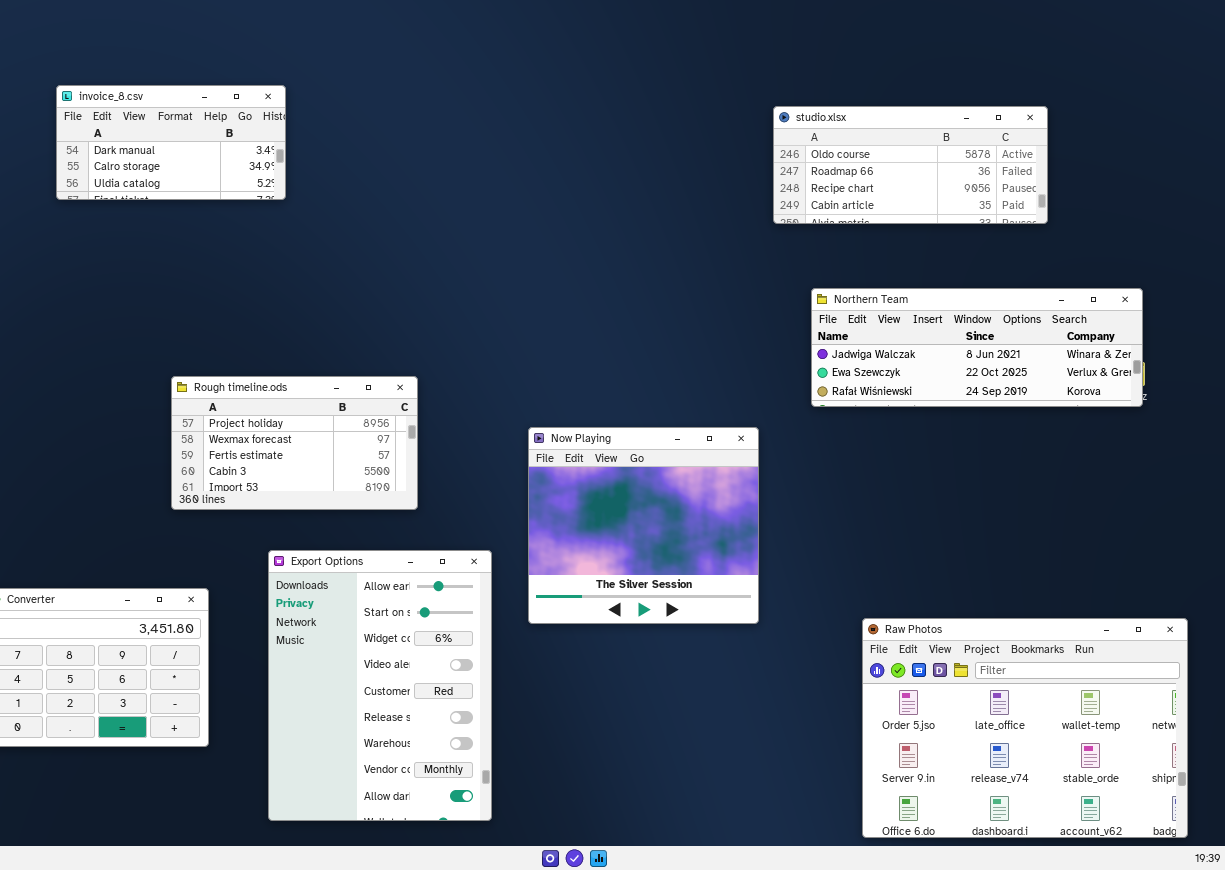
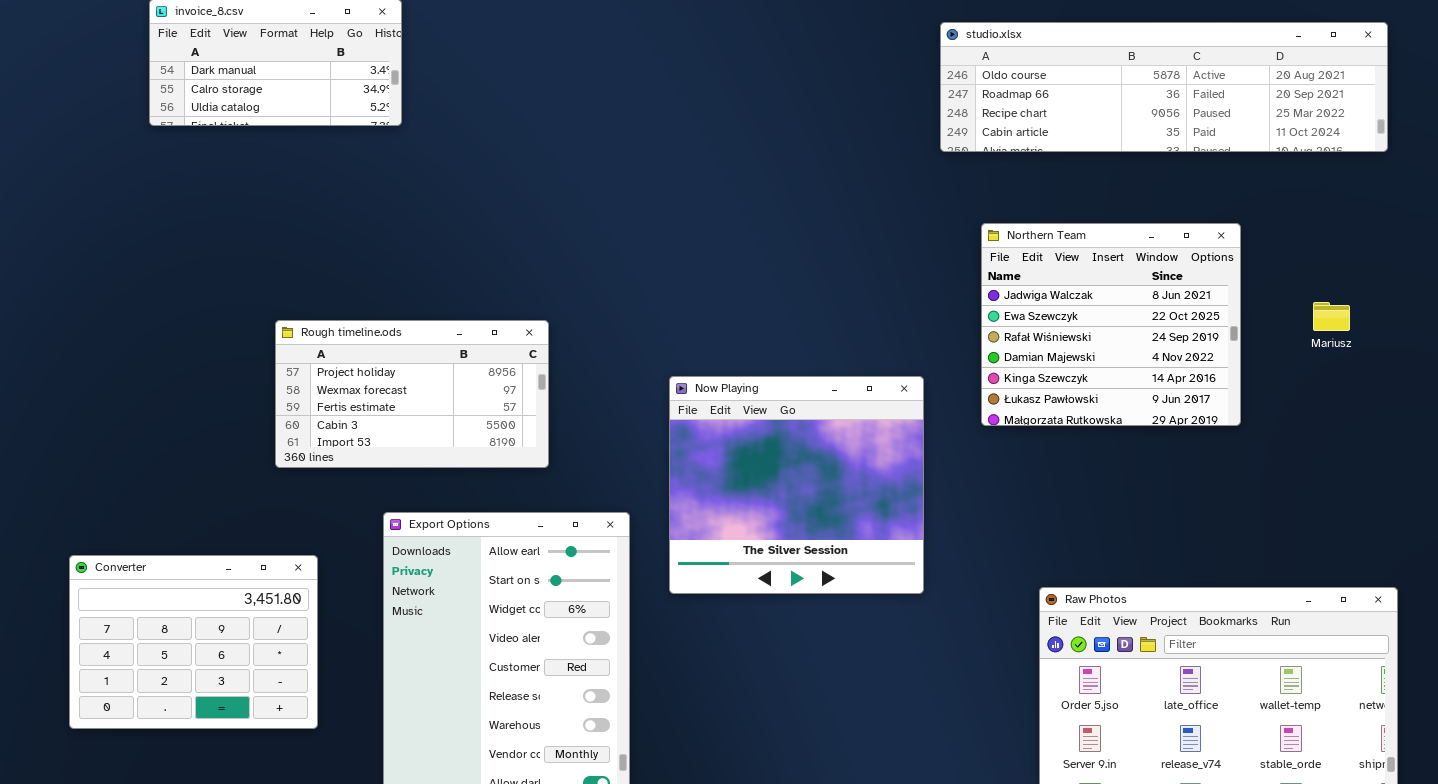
studio.xlsx: [773,106,1048,224] -> [940,22,1388,152], resized
Northern Team: [811,288,1143,407] -> [981,223,1241,426], resized

